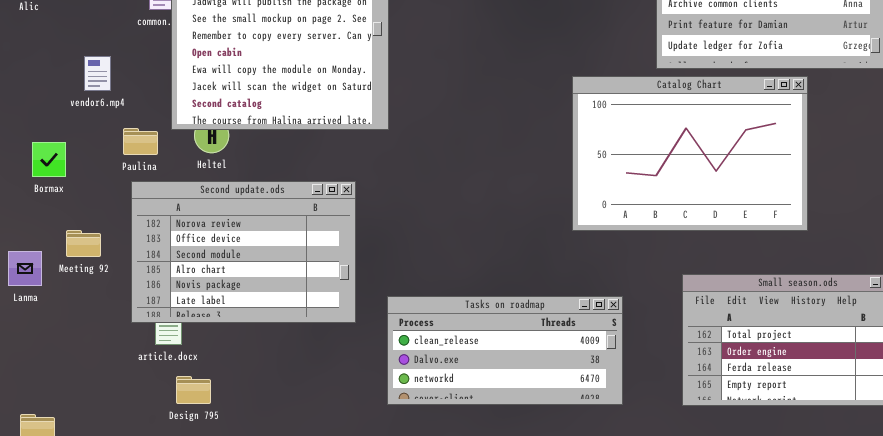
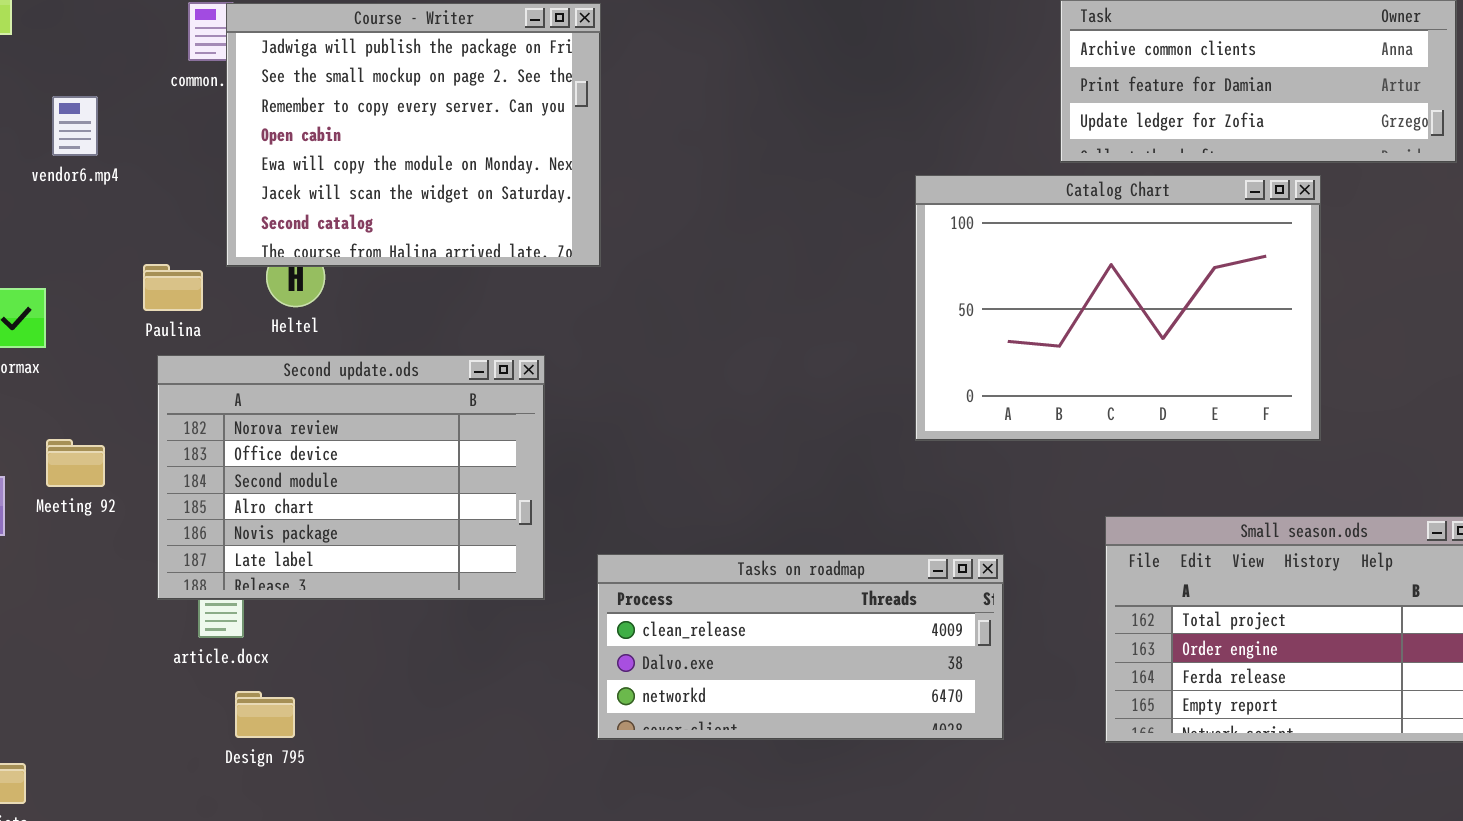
vendor6.mp4: [84,56,111,91] -> [52,96,98,156], moved

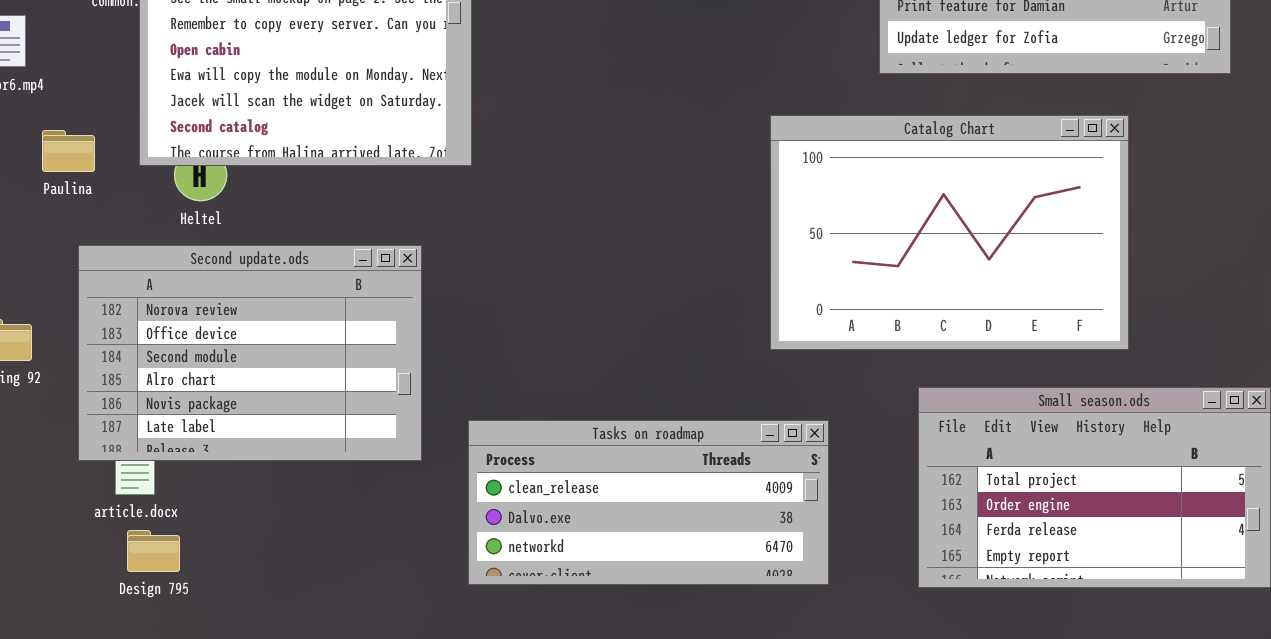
Catalog Chart: [915,175,1321,441] -> [770,115,1129,350], moved
Paulina: [143,264,203,311] -> [42,130,95,172], moved
Design 795: [235,691,295,738] -> [127,530,180,572], moved

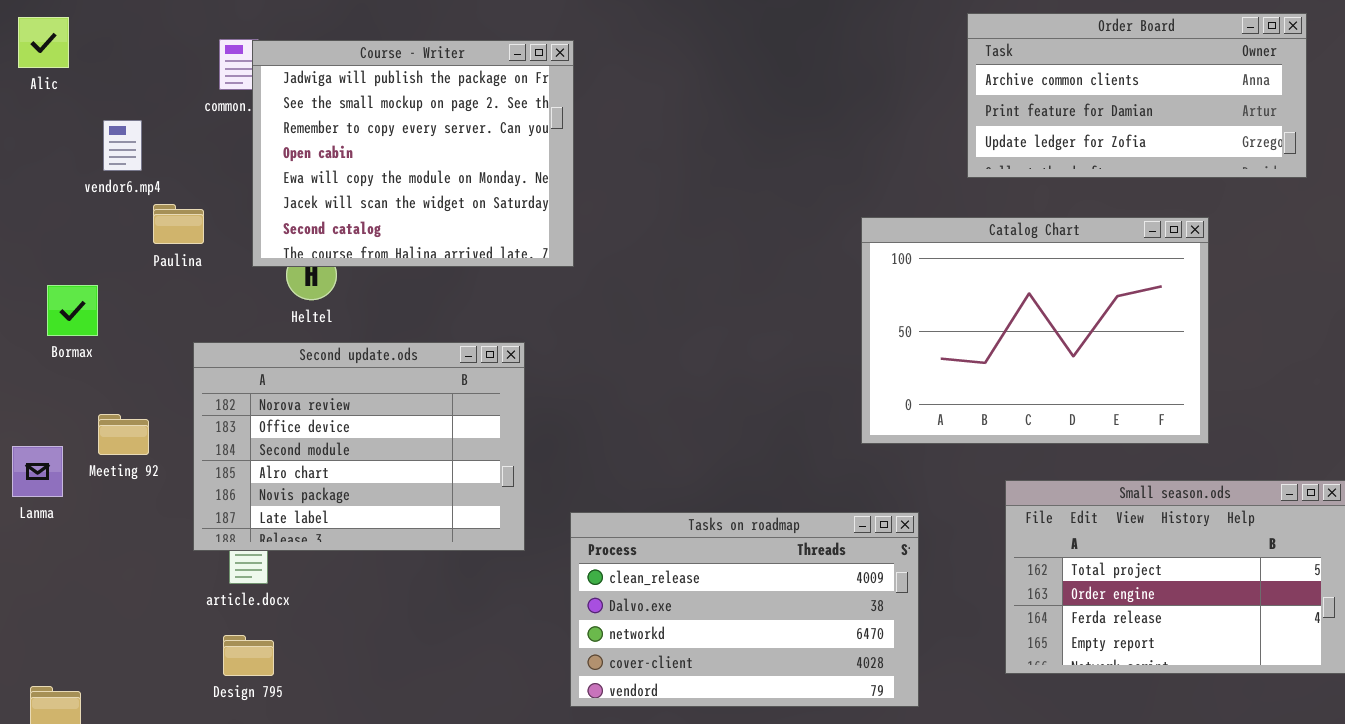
Paulina: [42,130,95,172] -> [153,204,204,244], moved
Tasks on roadmap: [468,420,829,585] -> [570,512,919,707], resized
Design 795: [127,530,180,572] -> [223,635,274,676], moved

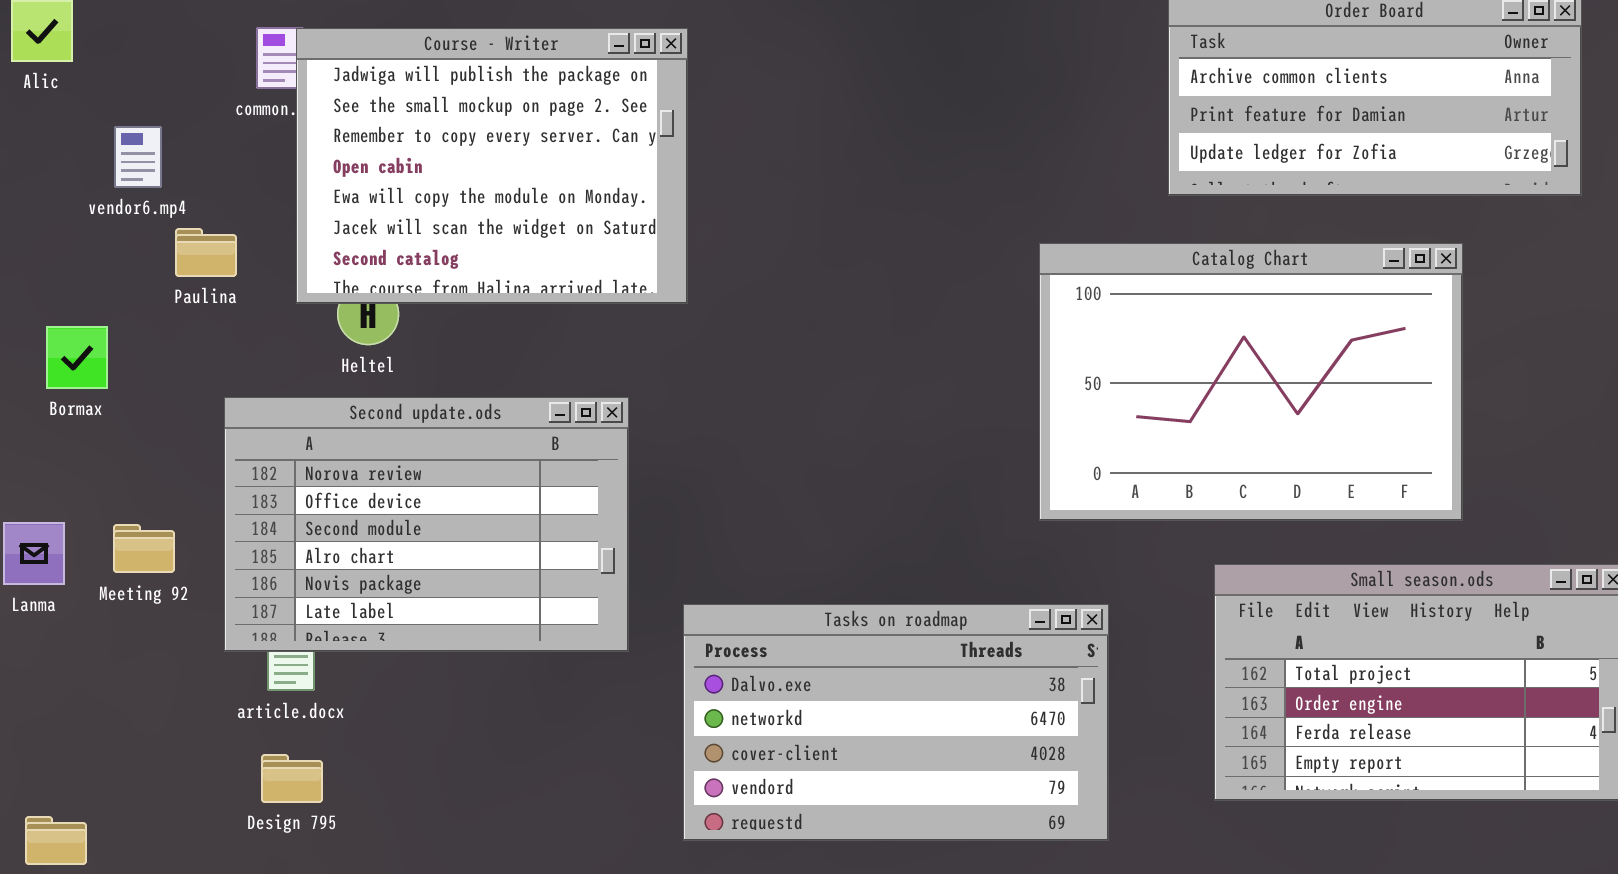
Meeting 92: [98,414,149,455] -> [113,524,175,573], moved
Tasks on roadmap: [570,512,919,707] -> [683,604,1109,841], scrolled down 1 row

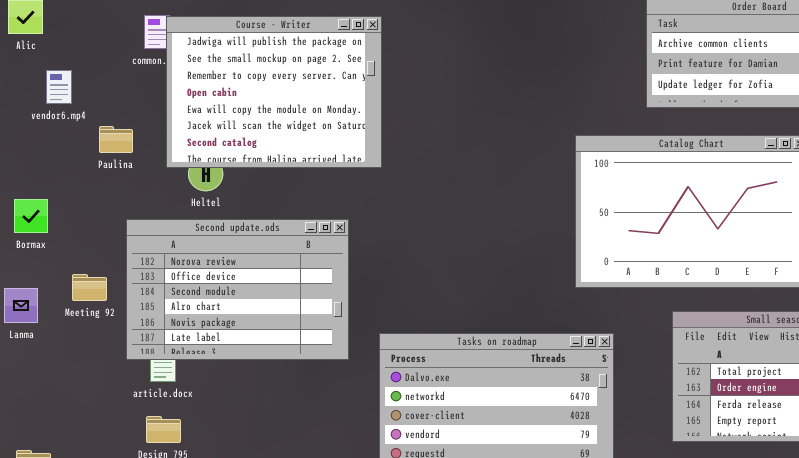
vendor6.mp4: [114,126,162,188] -> [46,70,72,104], moved
Bormax: [46,326,108,389] -> [14,199,48,233], moved
Meeting 92: [113,524,175,573] -> [72,274,107,301], moved

